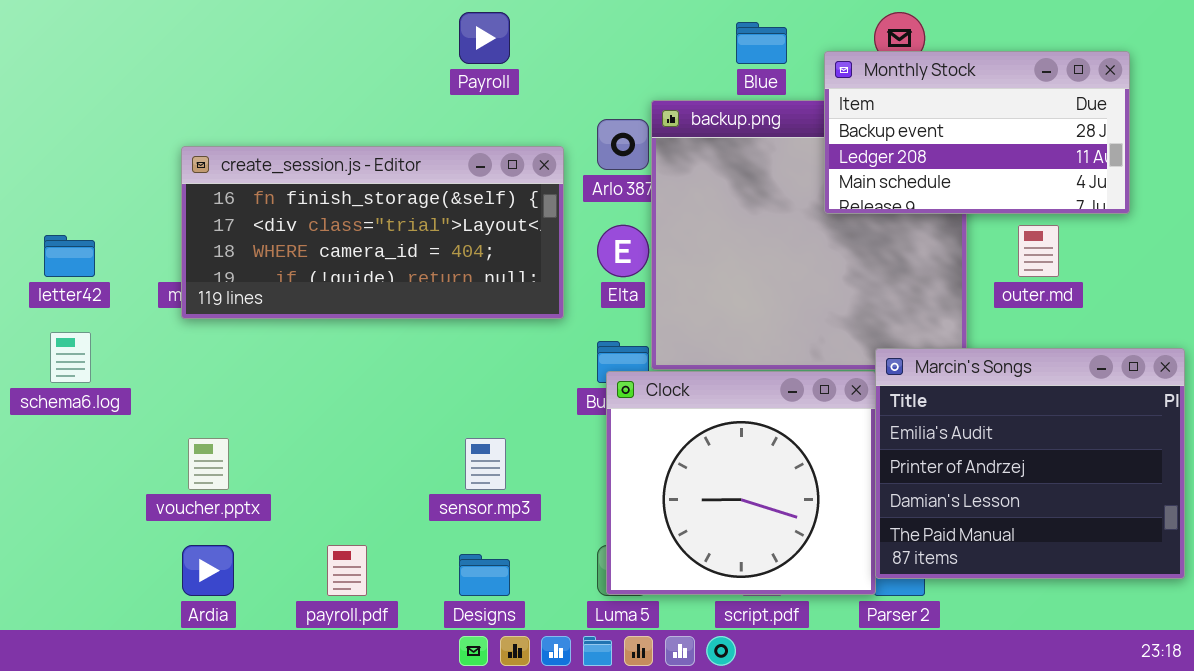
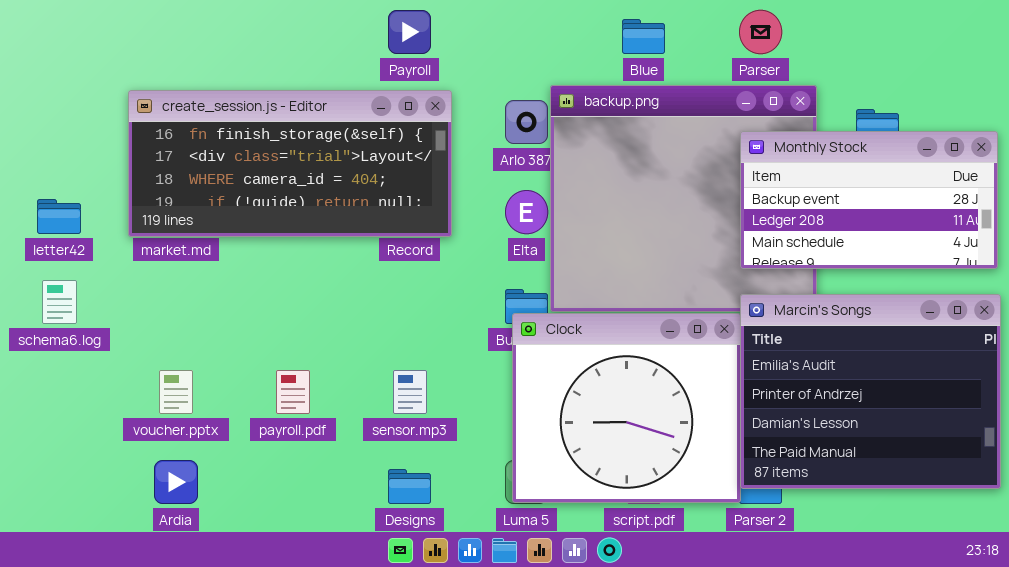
Monthly Stock: [824,51,1130,214] -> [740,131,998,269], moved
create_session.js - Editor: [181,146,564,319] -> [128,90,452,237], moved
payroll.pdf: [327,545,367,596] -> [276,370,310,414], moved

